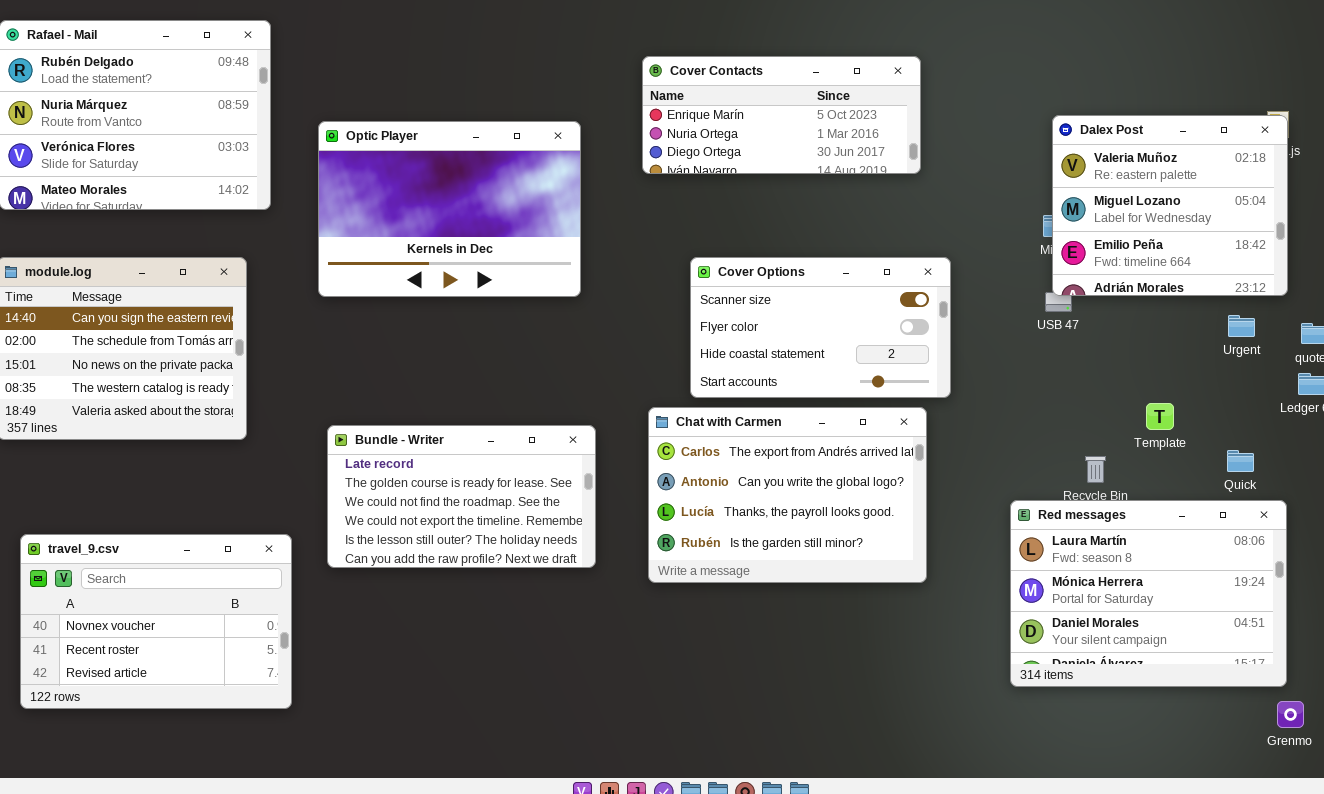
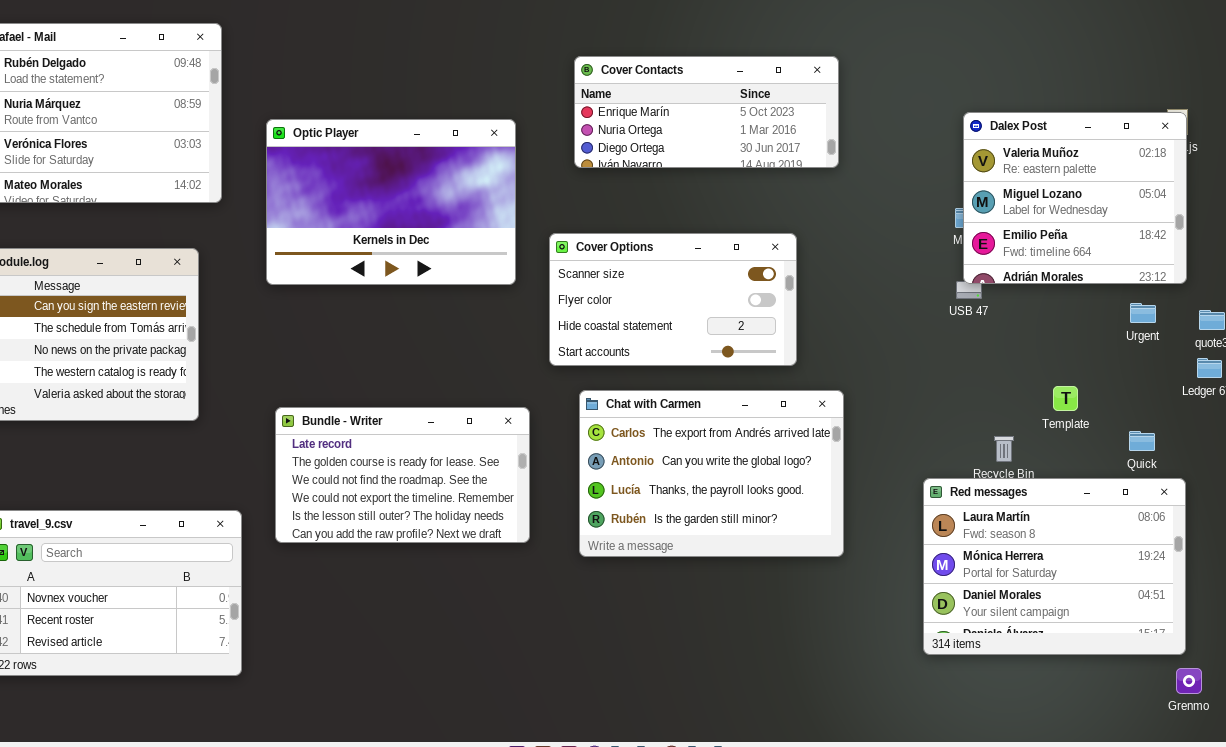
Cover Options: [690,257,951,398] -> [549,233,797,366], moved

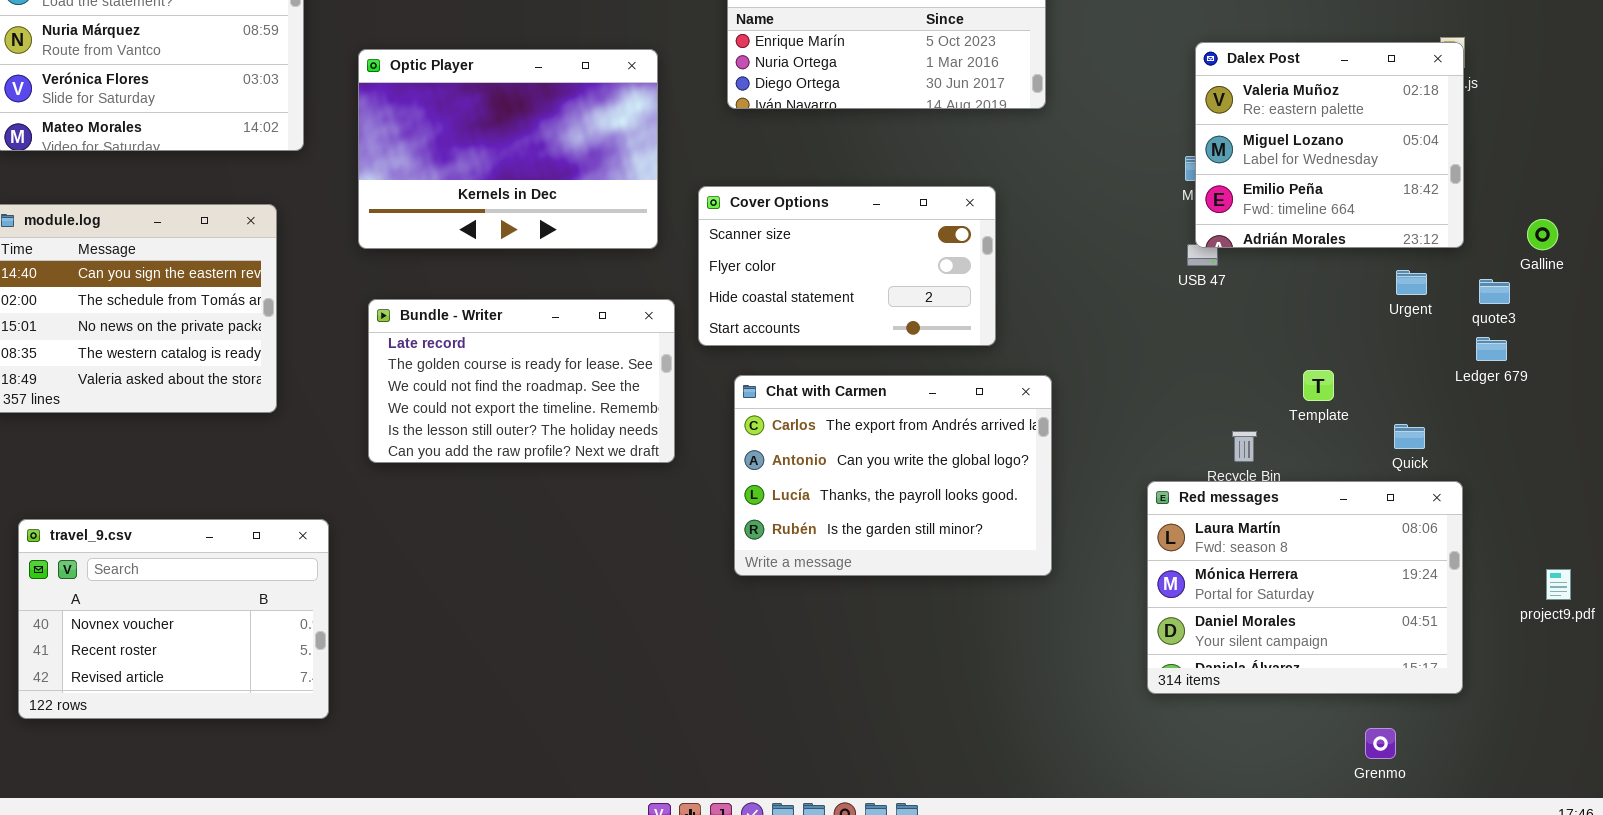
Bundle - Writer: [275,407,530,543] -> [368,299,675,463], moved
Grenmo: [1176,668,1202,694] -> [1365,728,1396,759], moved

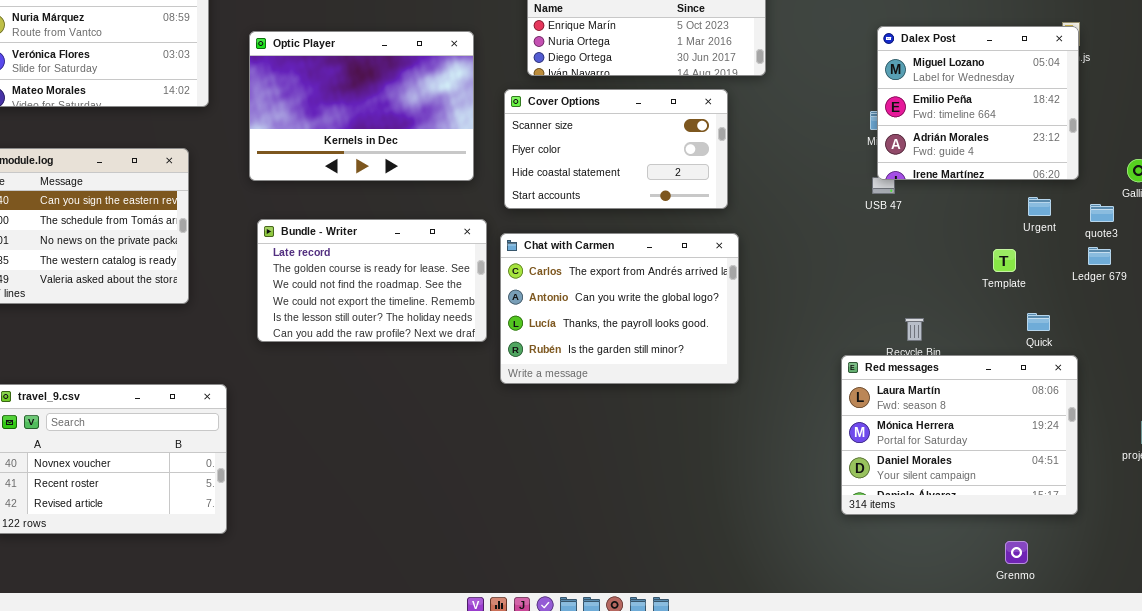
Dalex Post: [1195,42,1464,248] -> [877,26,1079,180], scrolled down 1 row
Cover Options: [698,186,996,346] -> [504,89,728,209], moved
Template: [1303,370,1334,401] -> [993,249,1016,272], moved
Chat with Carmen: [734,375,1052,576] -> [500,233,739,384], moved

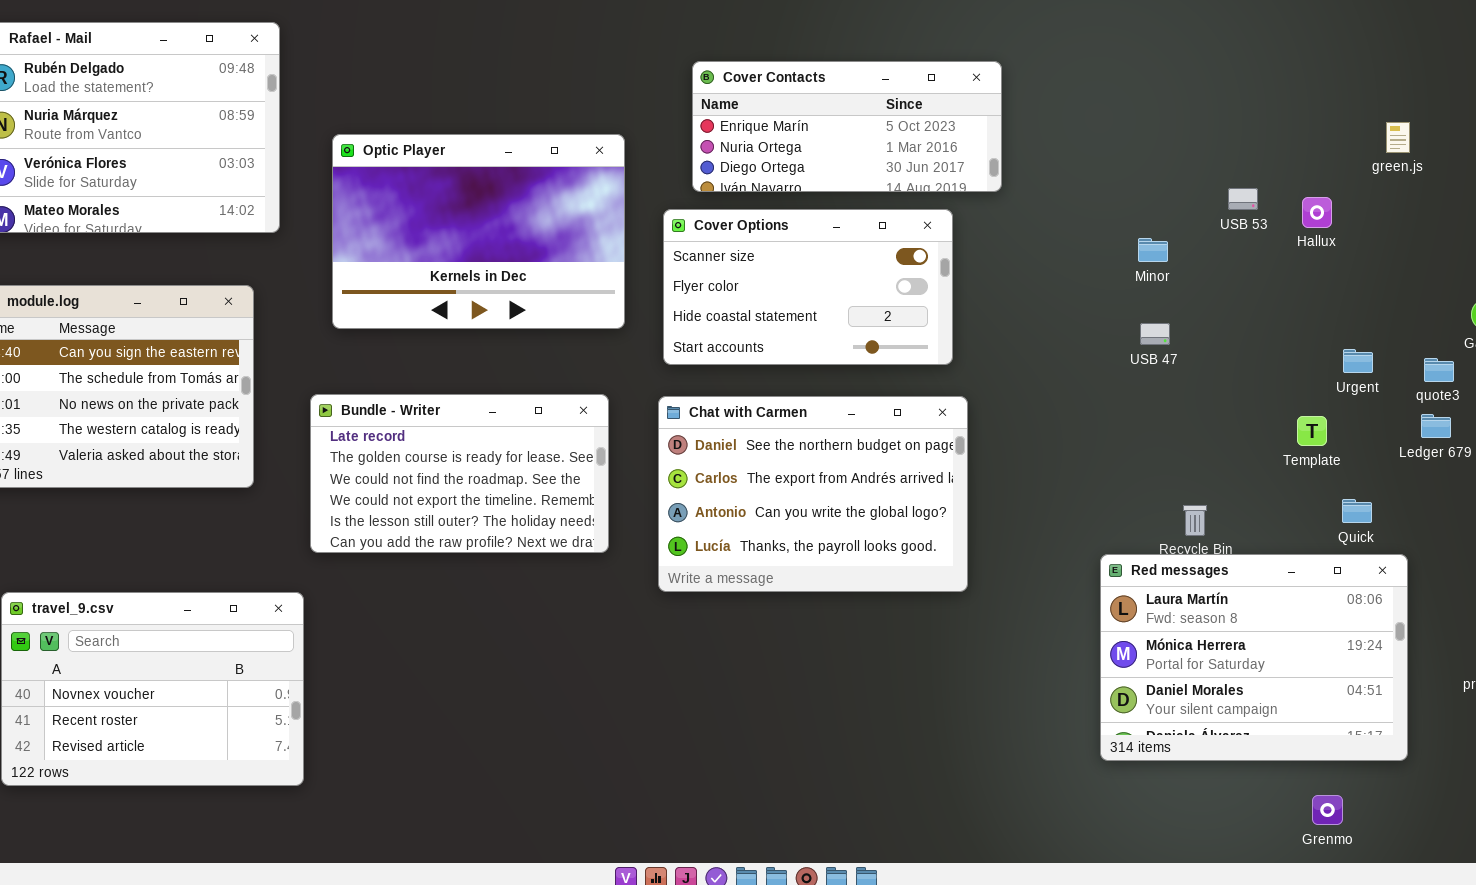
Dalex Post: [877,26,1079,180] -> none, closed
Bundle - Writer: [257,219,487,342] -> [310,394,609,553], moved
Chat with Carmen: [500,233,739,384] -> [658,396,968,592], scrolled up 1 row

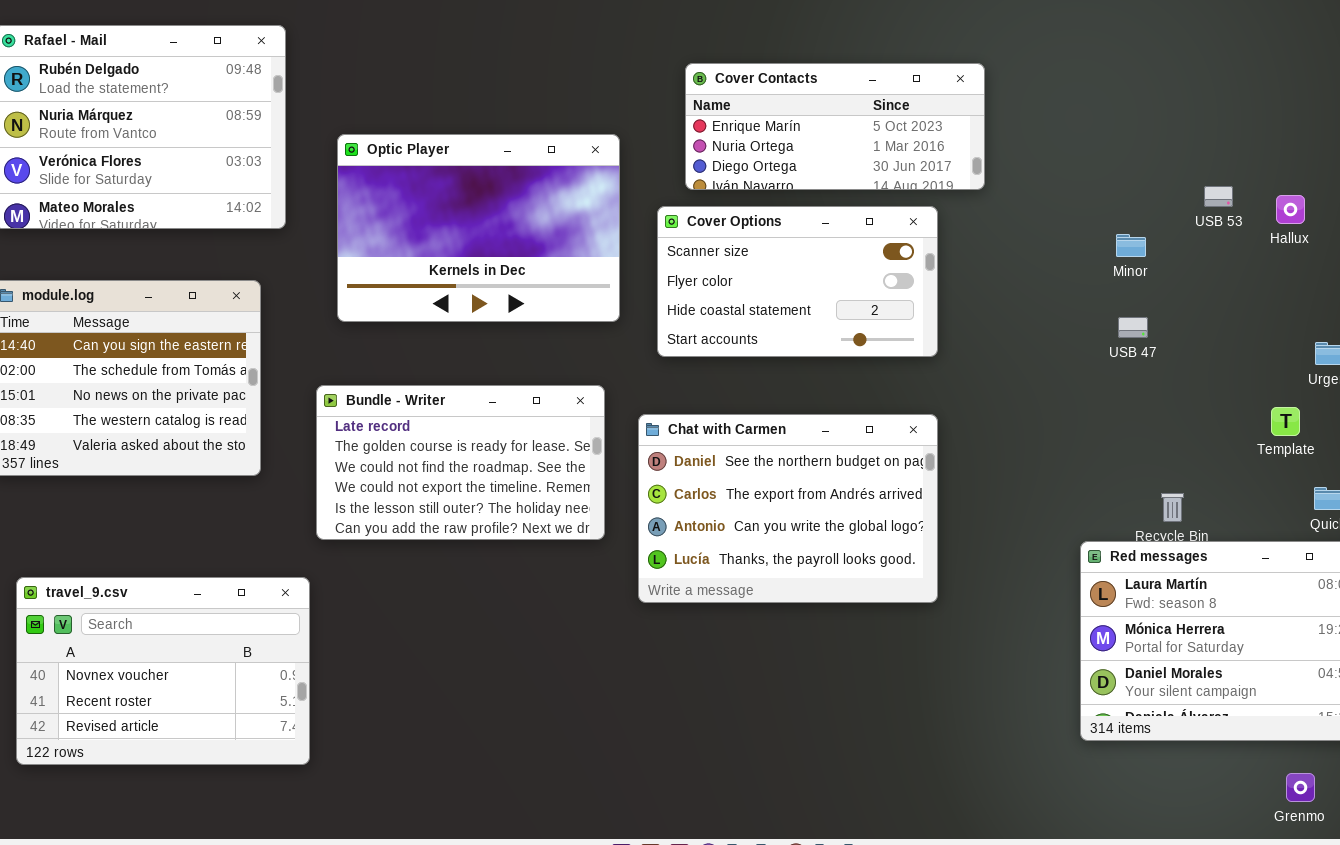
Chat with Carmen: [658,396,968,592] -> [638,414,938,603], moved

